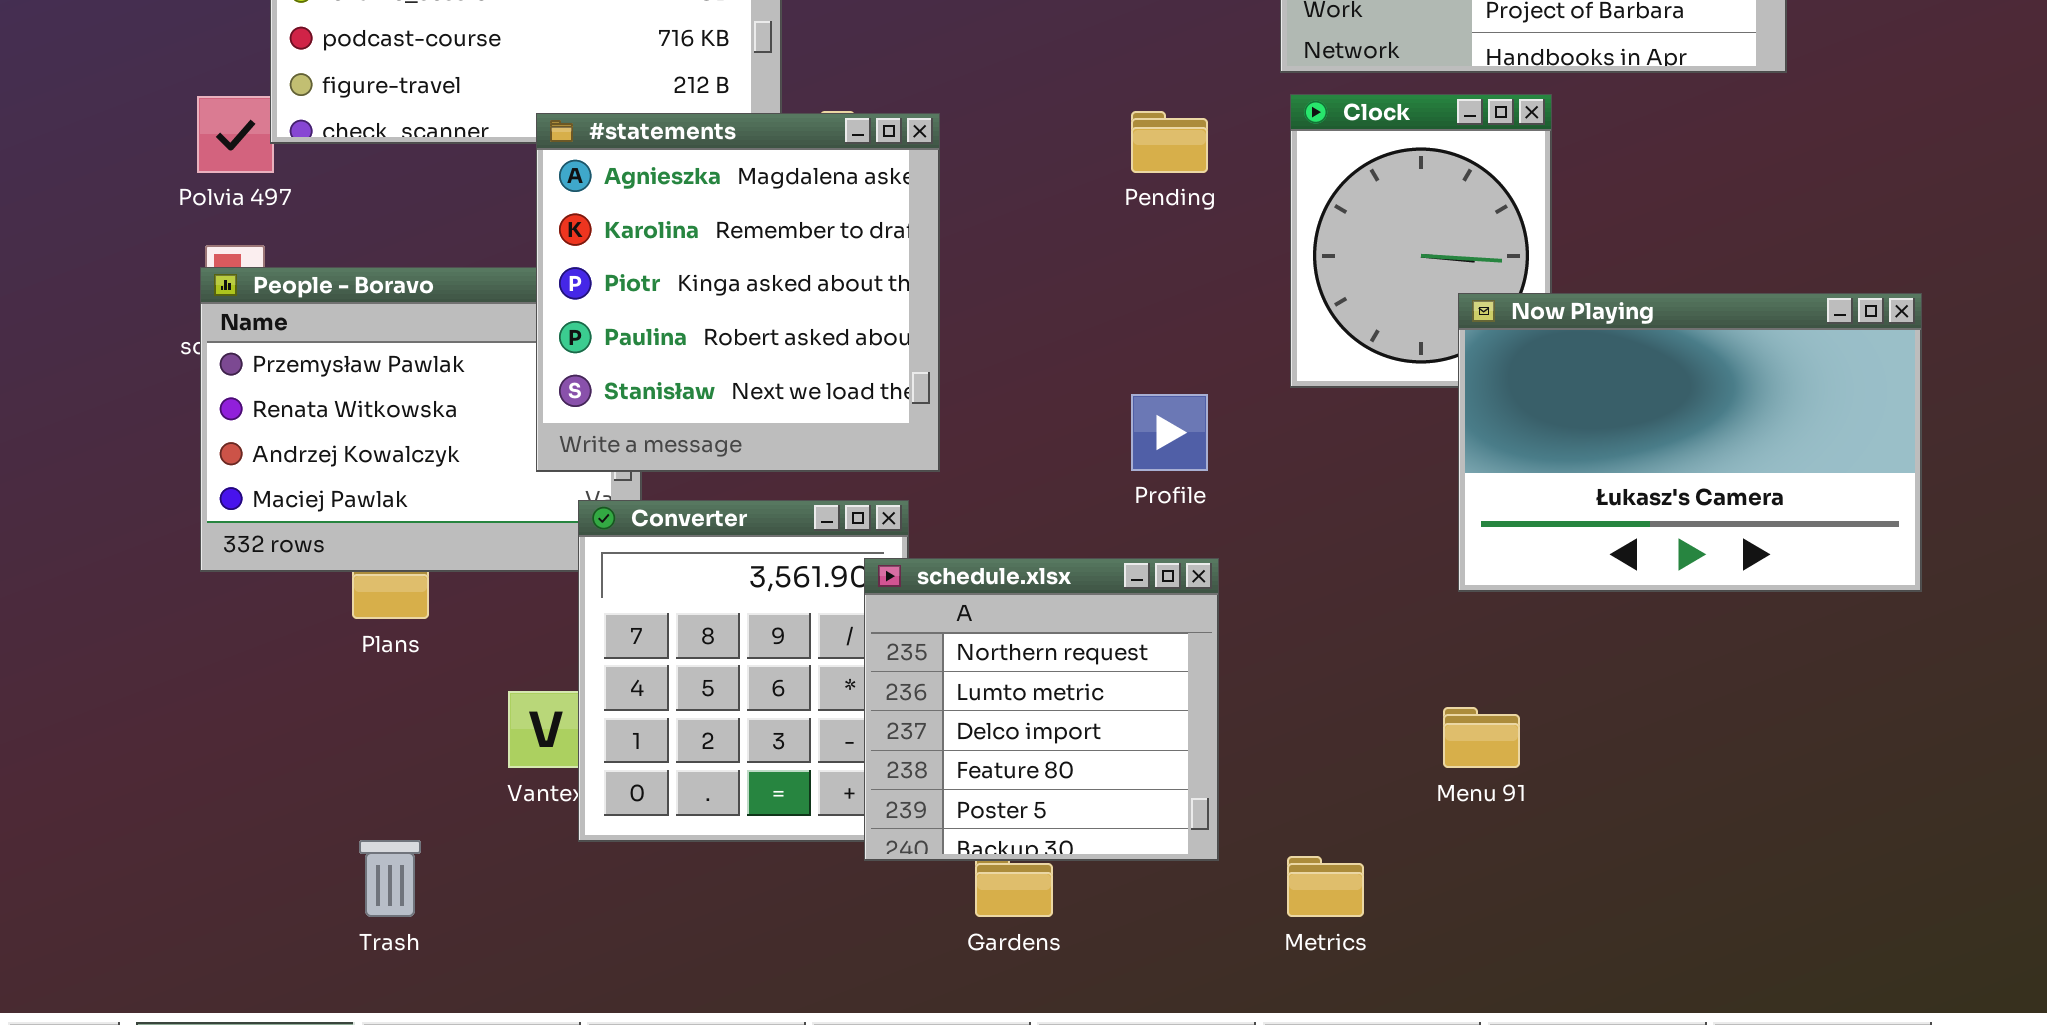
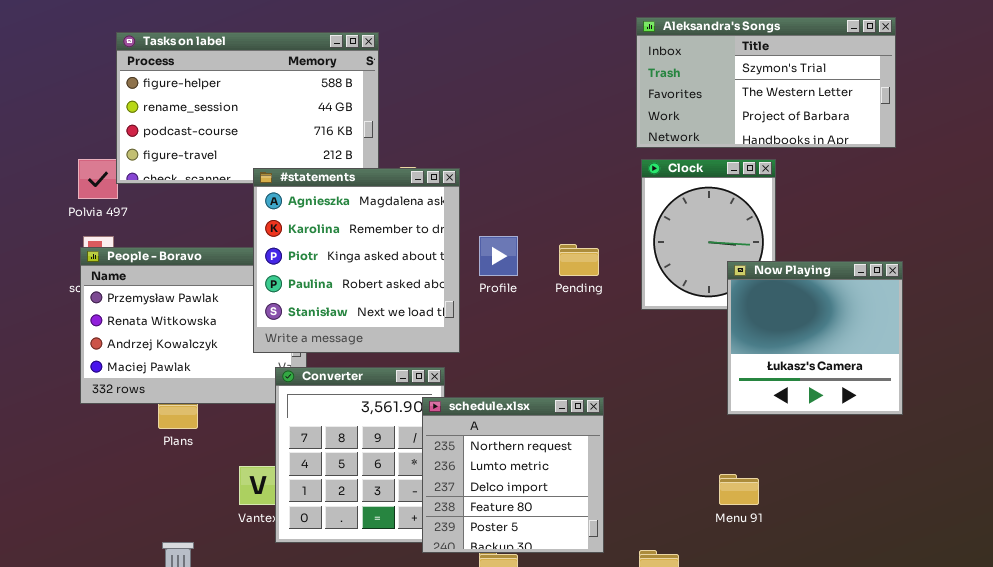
Pending: [1131,111,1208,173] -> [559,244,599,276], moved
Now Playing: [1458,293,1922,592] -> [727,261,903,415], resized
Profile: [1131,394,1208,471] -> [479,236,518,276], moved

